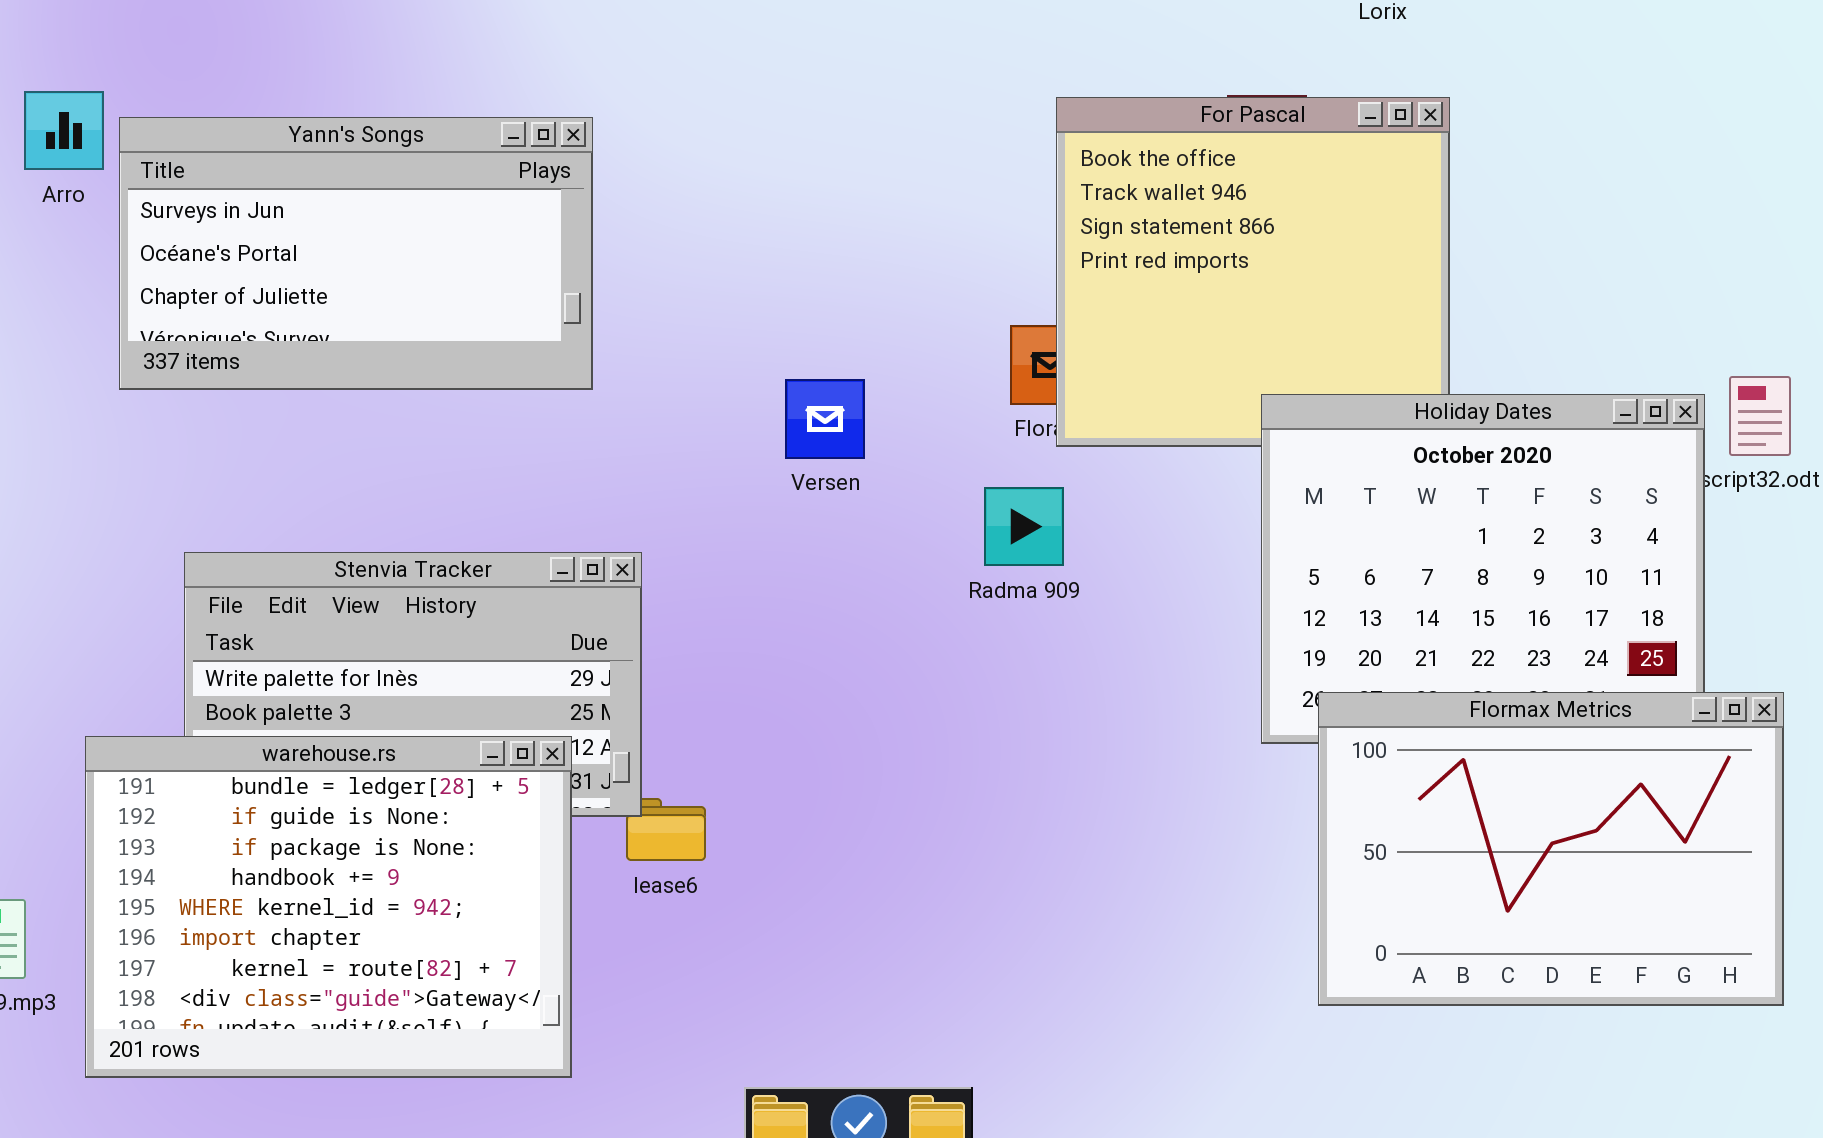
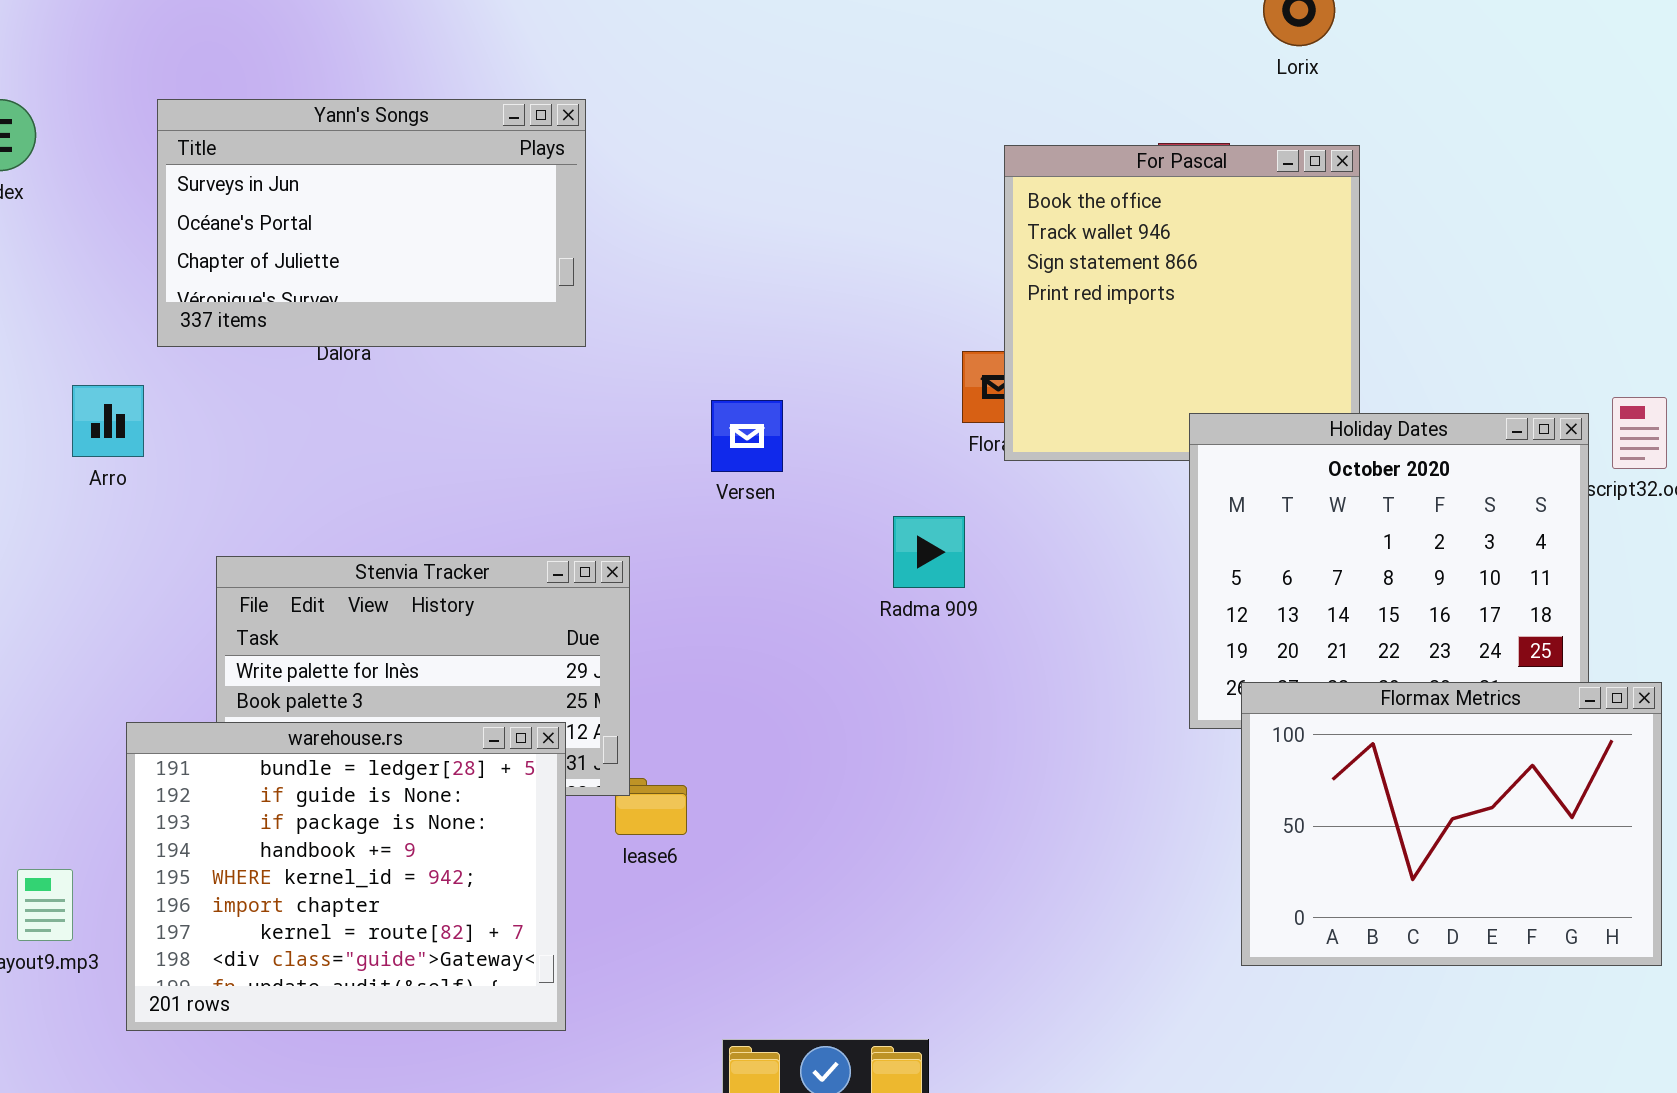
Arro: [24,91,104,170] -> [72,385,144,457], moved
Yann's Songs: [119,117,593,390] -> [157,99,586,347], moved
Versen: [785,379,865,459] -> [711,400,783,472], moved
Radma 909: [984,487,1064,566] -> [893,516,965,588], moved

